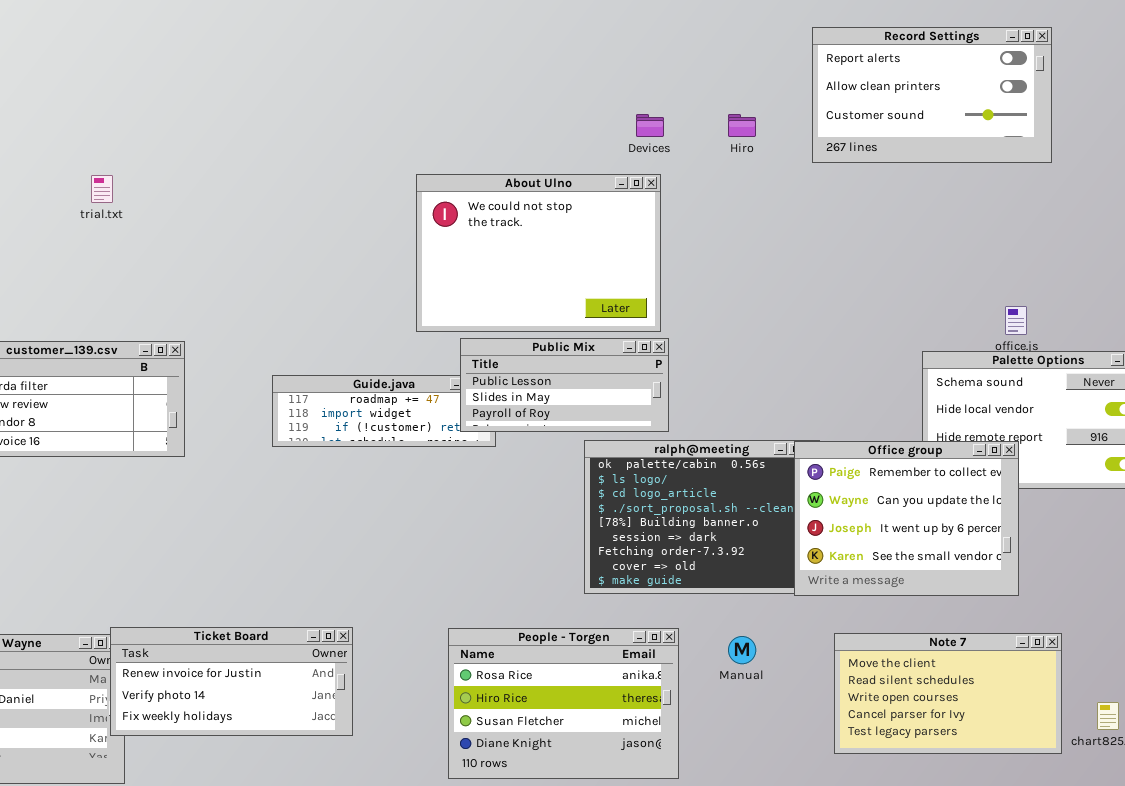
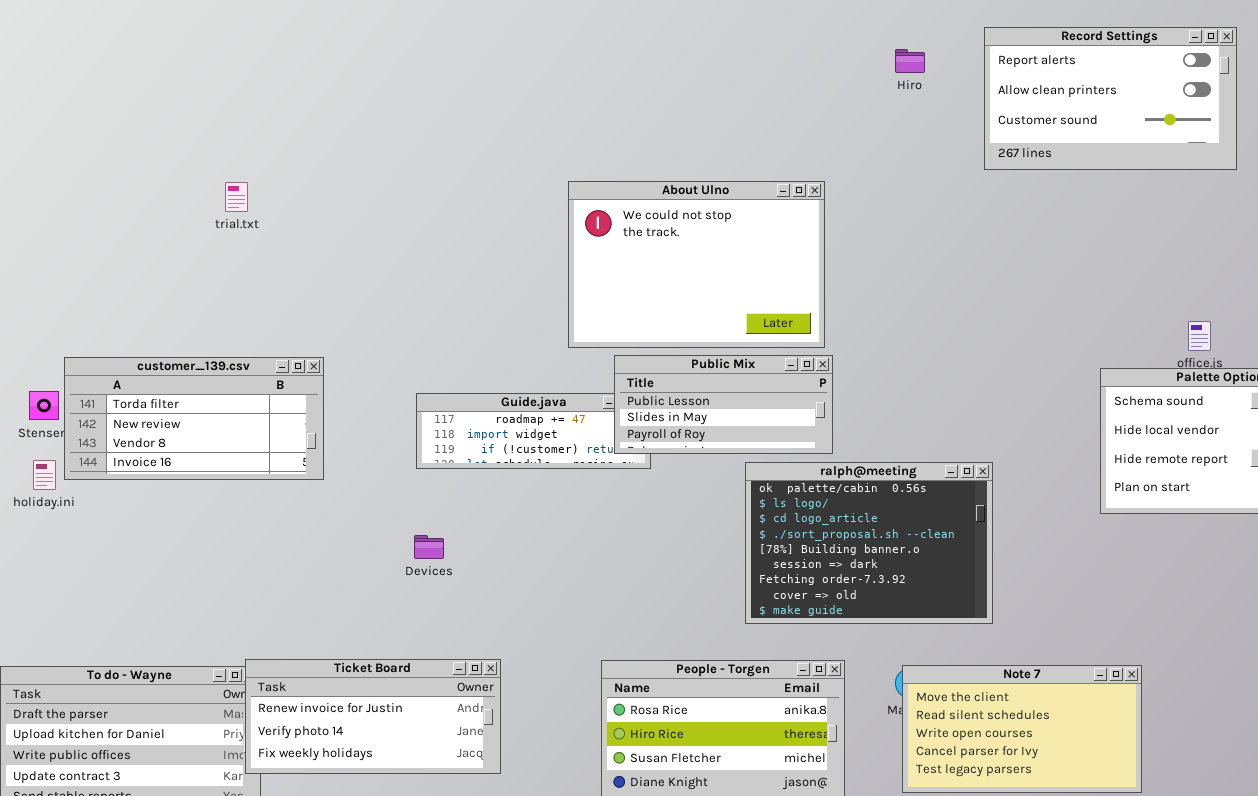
Devices: [636,114,664,137] -> [414,535,444,559], moved
Hiro: [728,114,756,137] -> [895,49,925,73], moved
Office group: [794,441,1019,596] -> none, closed
Note 7: [834,633,1062,754] -> [902,665,1142,793], moved

